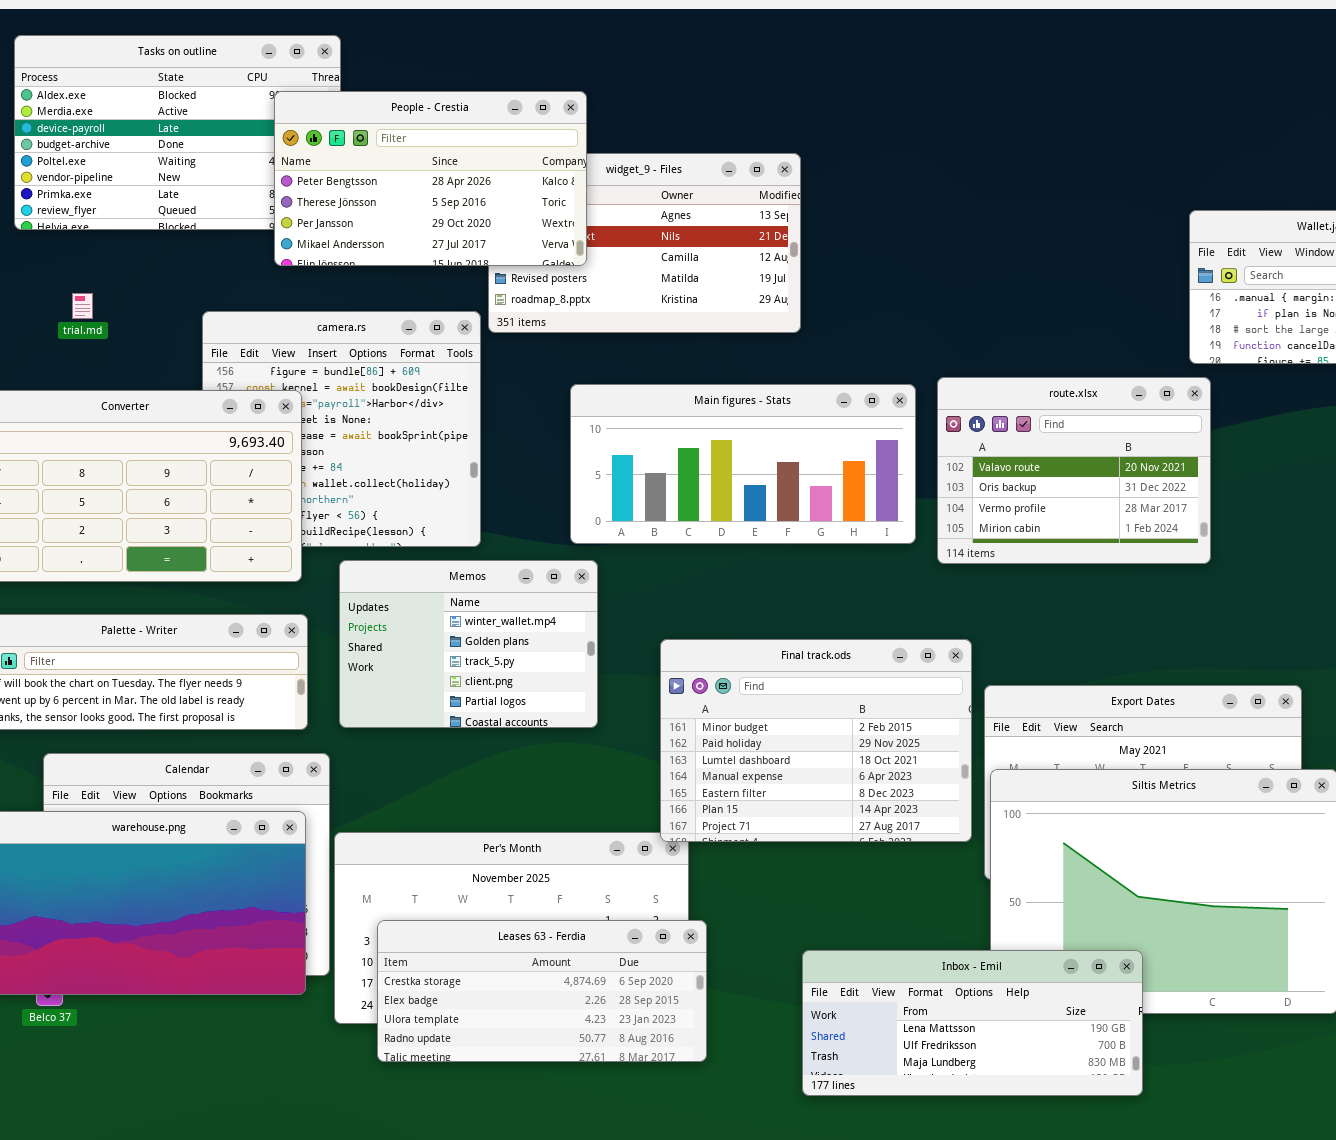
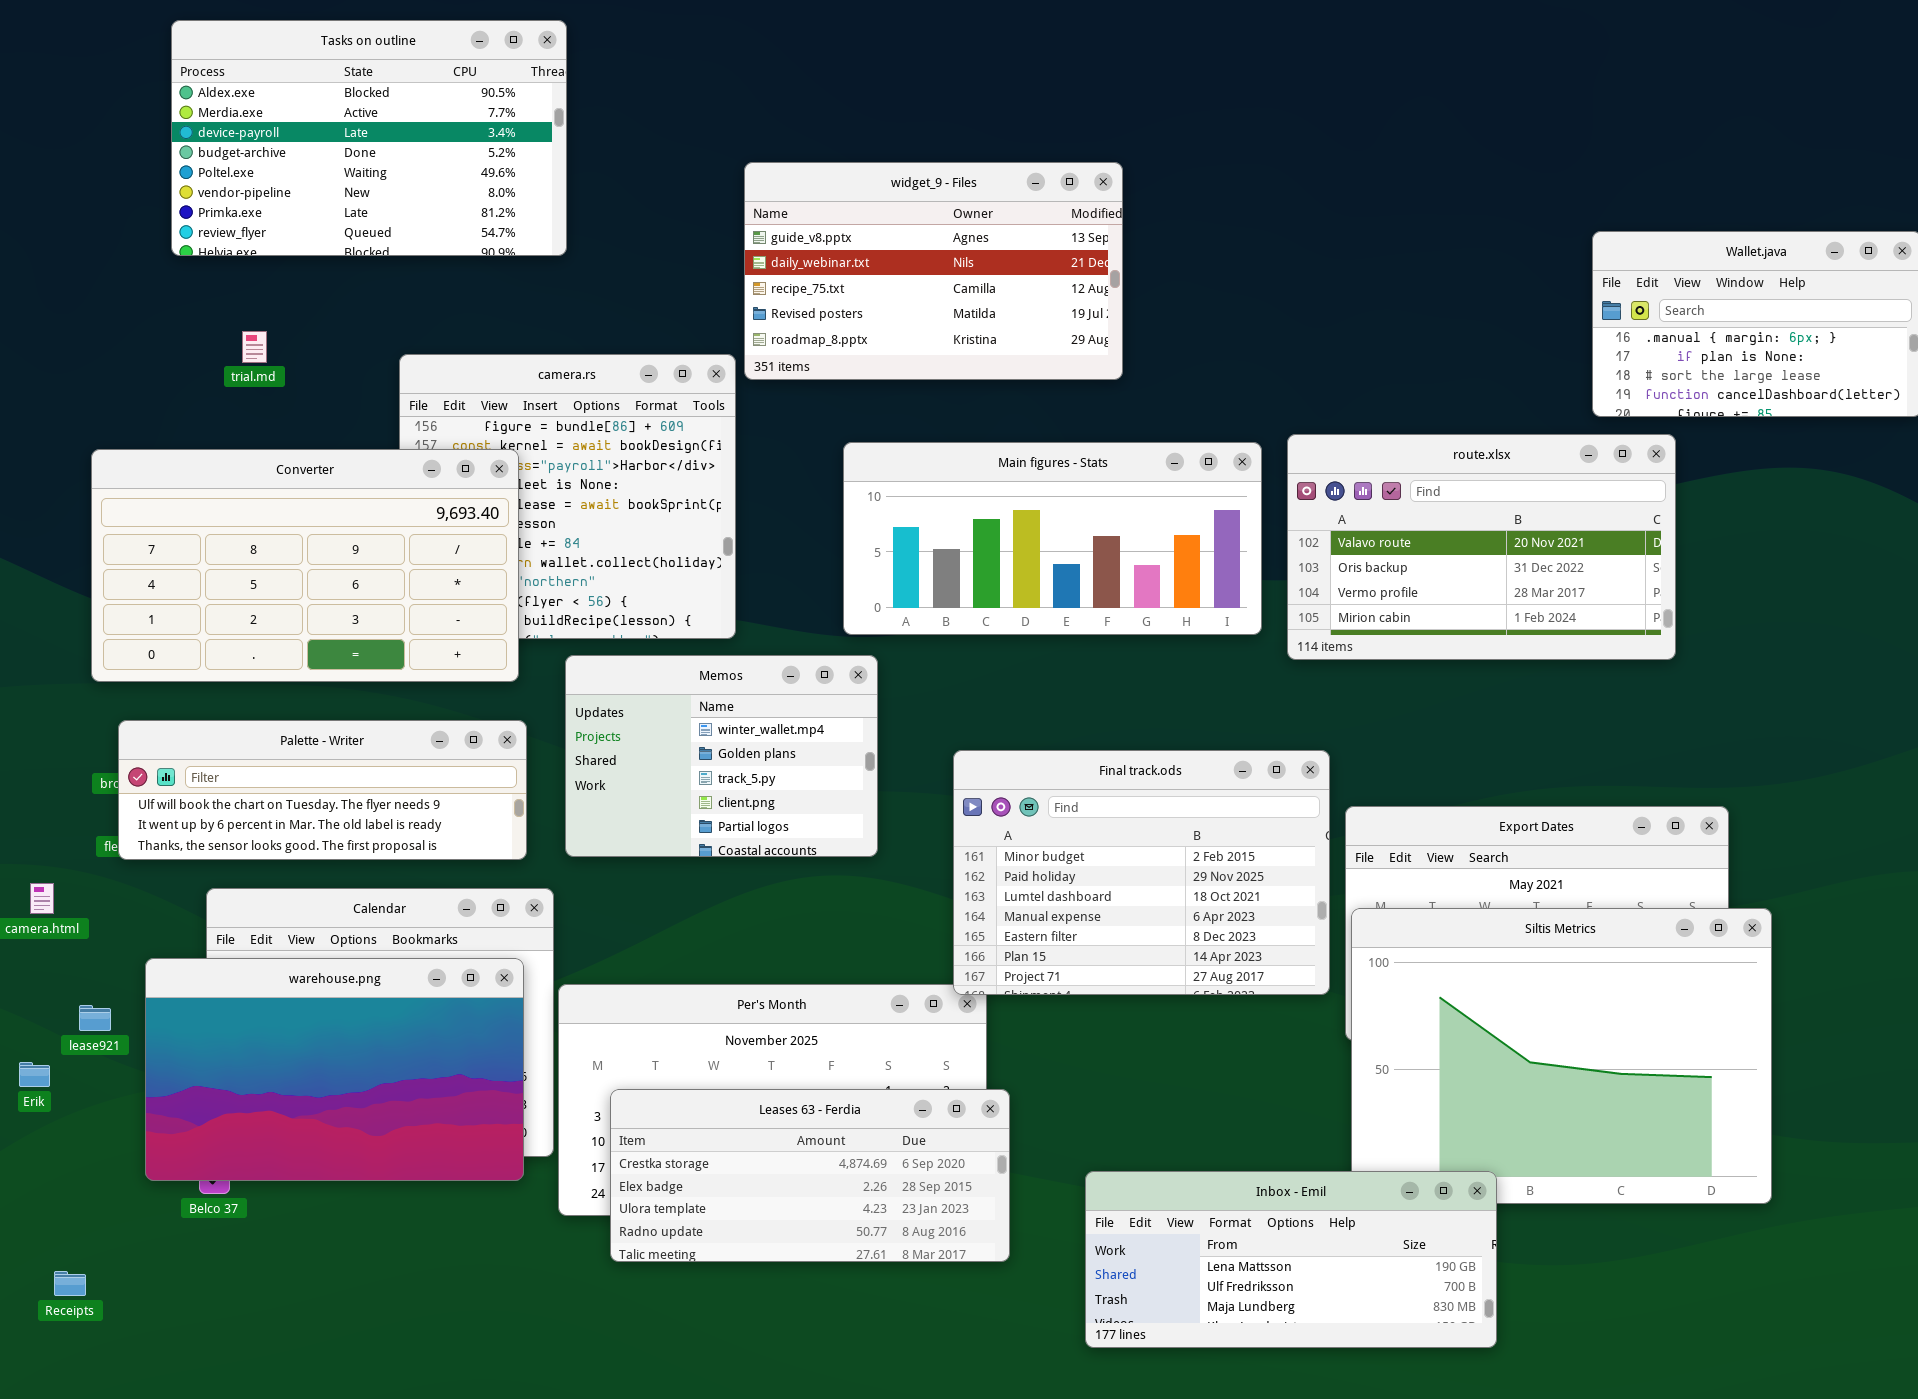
People - Crestia: [274,91,587,266] -> none, closed
route.xlsx: [937,377,1211,564] -> [1287,434,1676,660], resized
Inbox - Emil: [802,950,1143,1096] -> [1085,1171,1497,1348], moved

